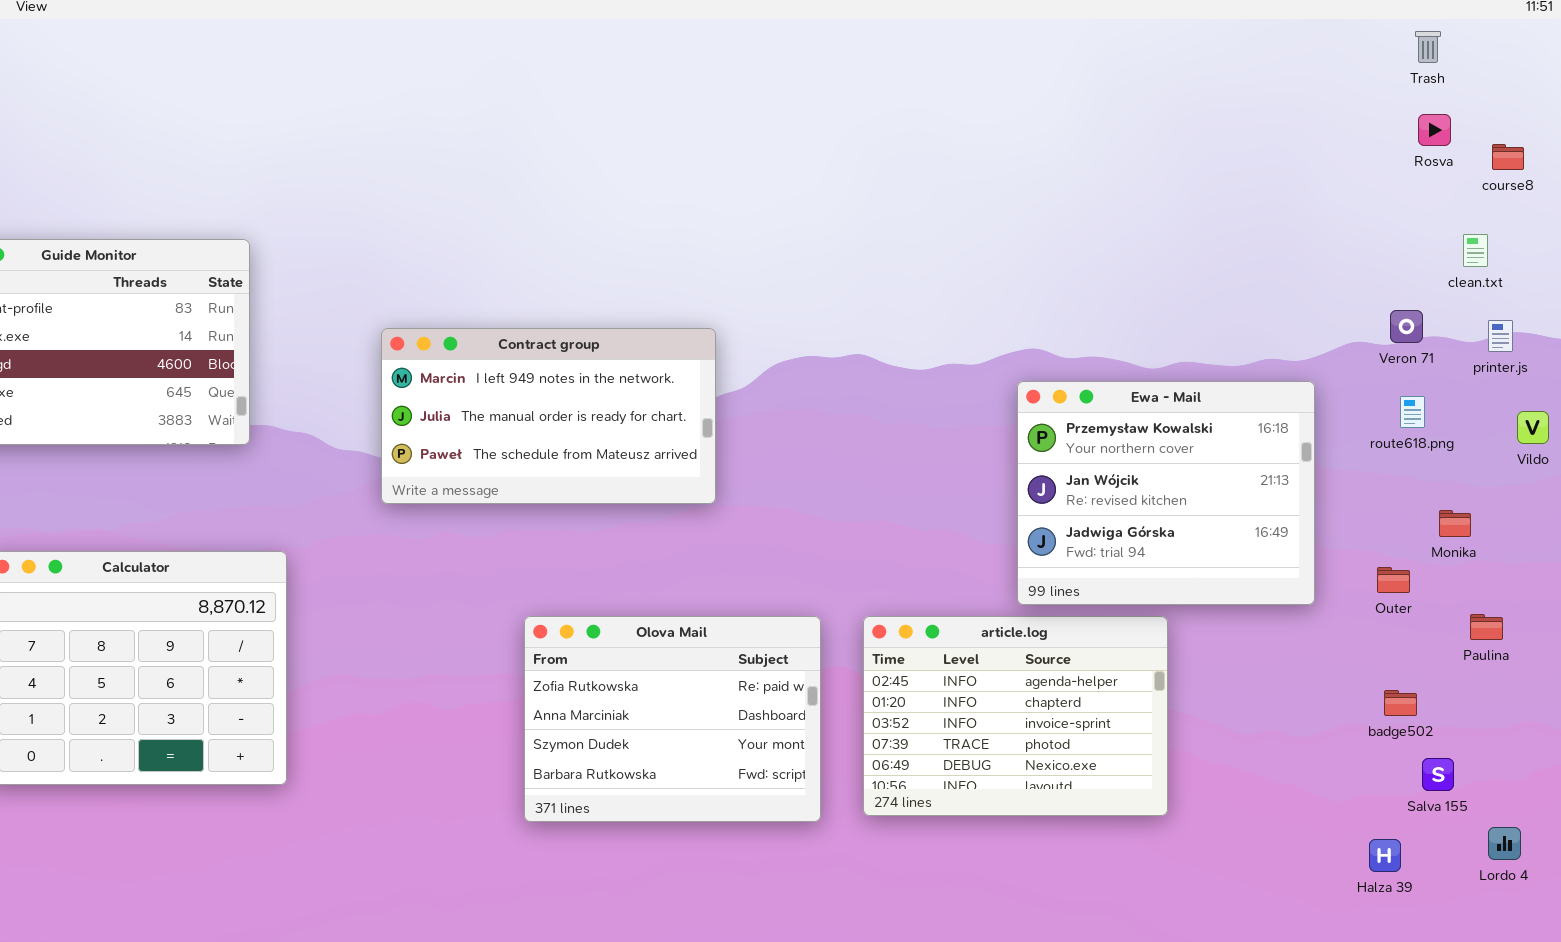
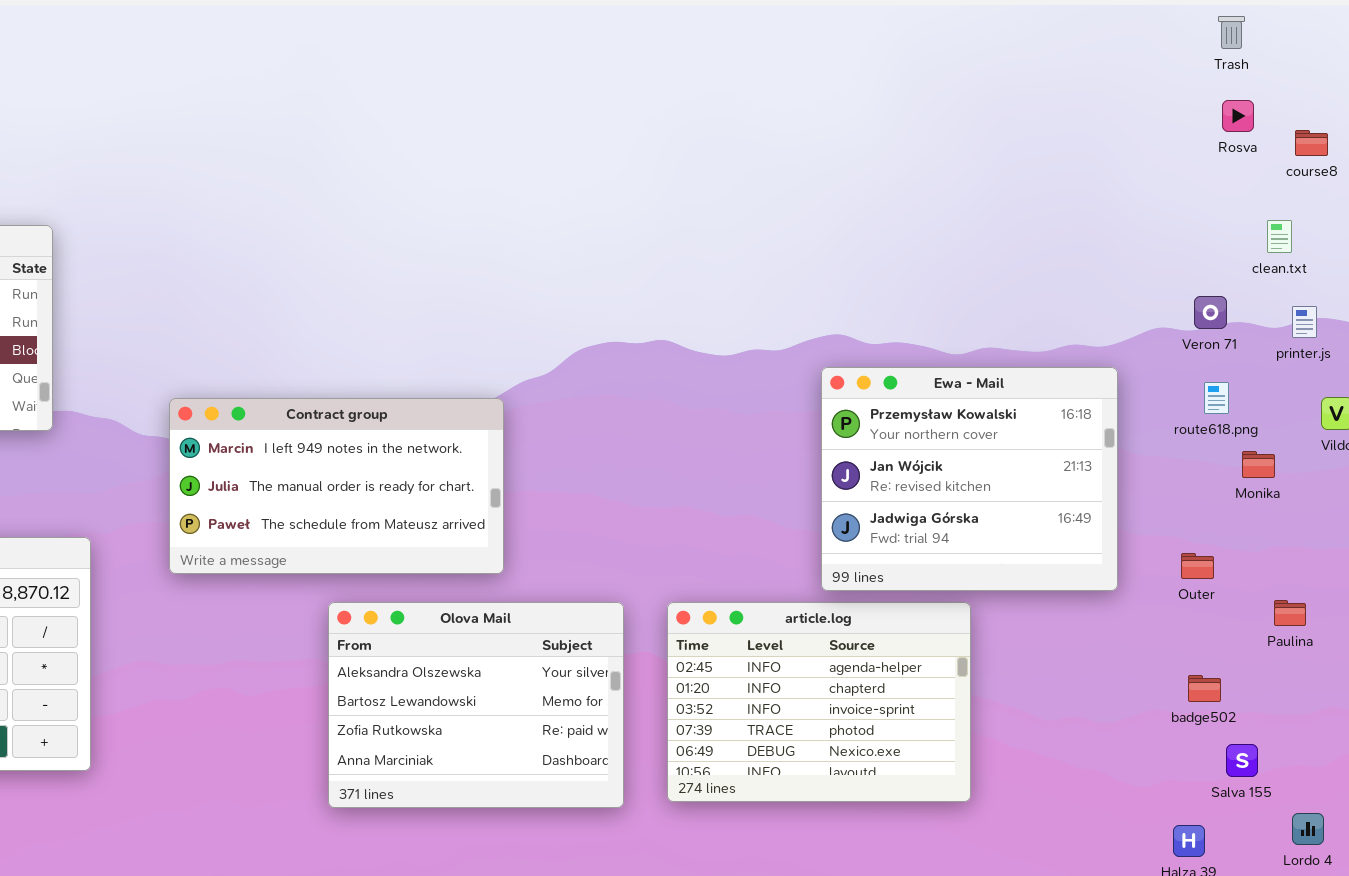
Contract group: [381,328,716,504] -> [169,398,504,574], moved
Monika: [1439,510,1471,537] -> [1242,451,1275,478], moved
Olova Mail: [524,616,821,822] -> [328,602,624,808], scrolled up 2 rows

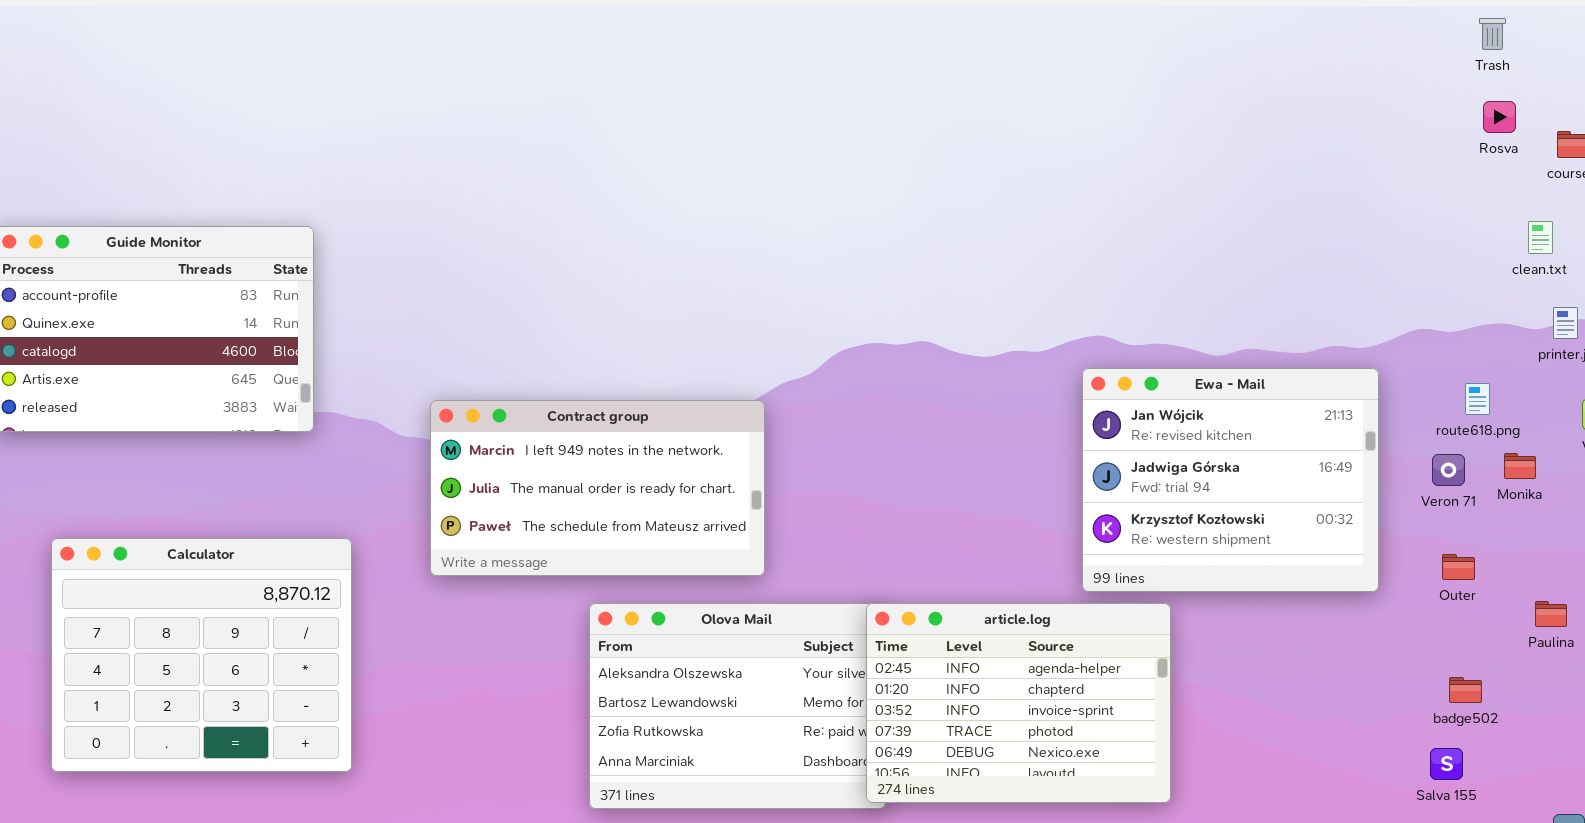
Veron 71: [1194,296,1227,329] -> [1432,454,1465,486], moved
Ewa - Mail: [821,367,1118,591] -> [1082,368,1379,592], scrolled down 1 row
article.log: [667,602,971,802] -> [866,603,1171,803], moved
Salva 155: [1226,744,1258,777] -> [1430,748,1463,780], moved

